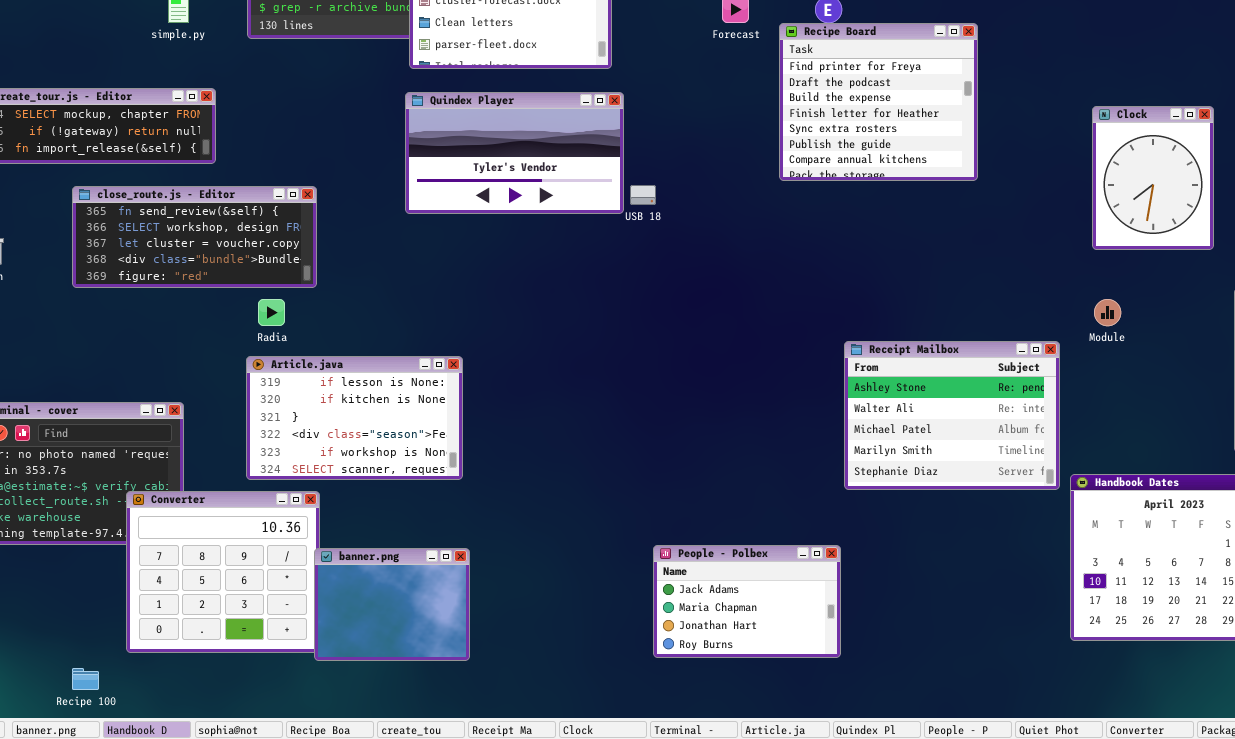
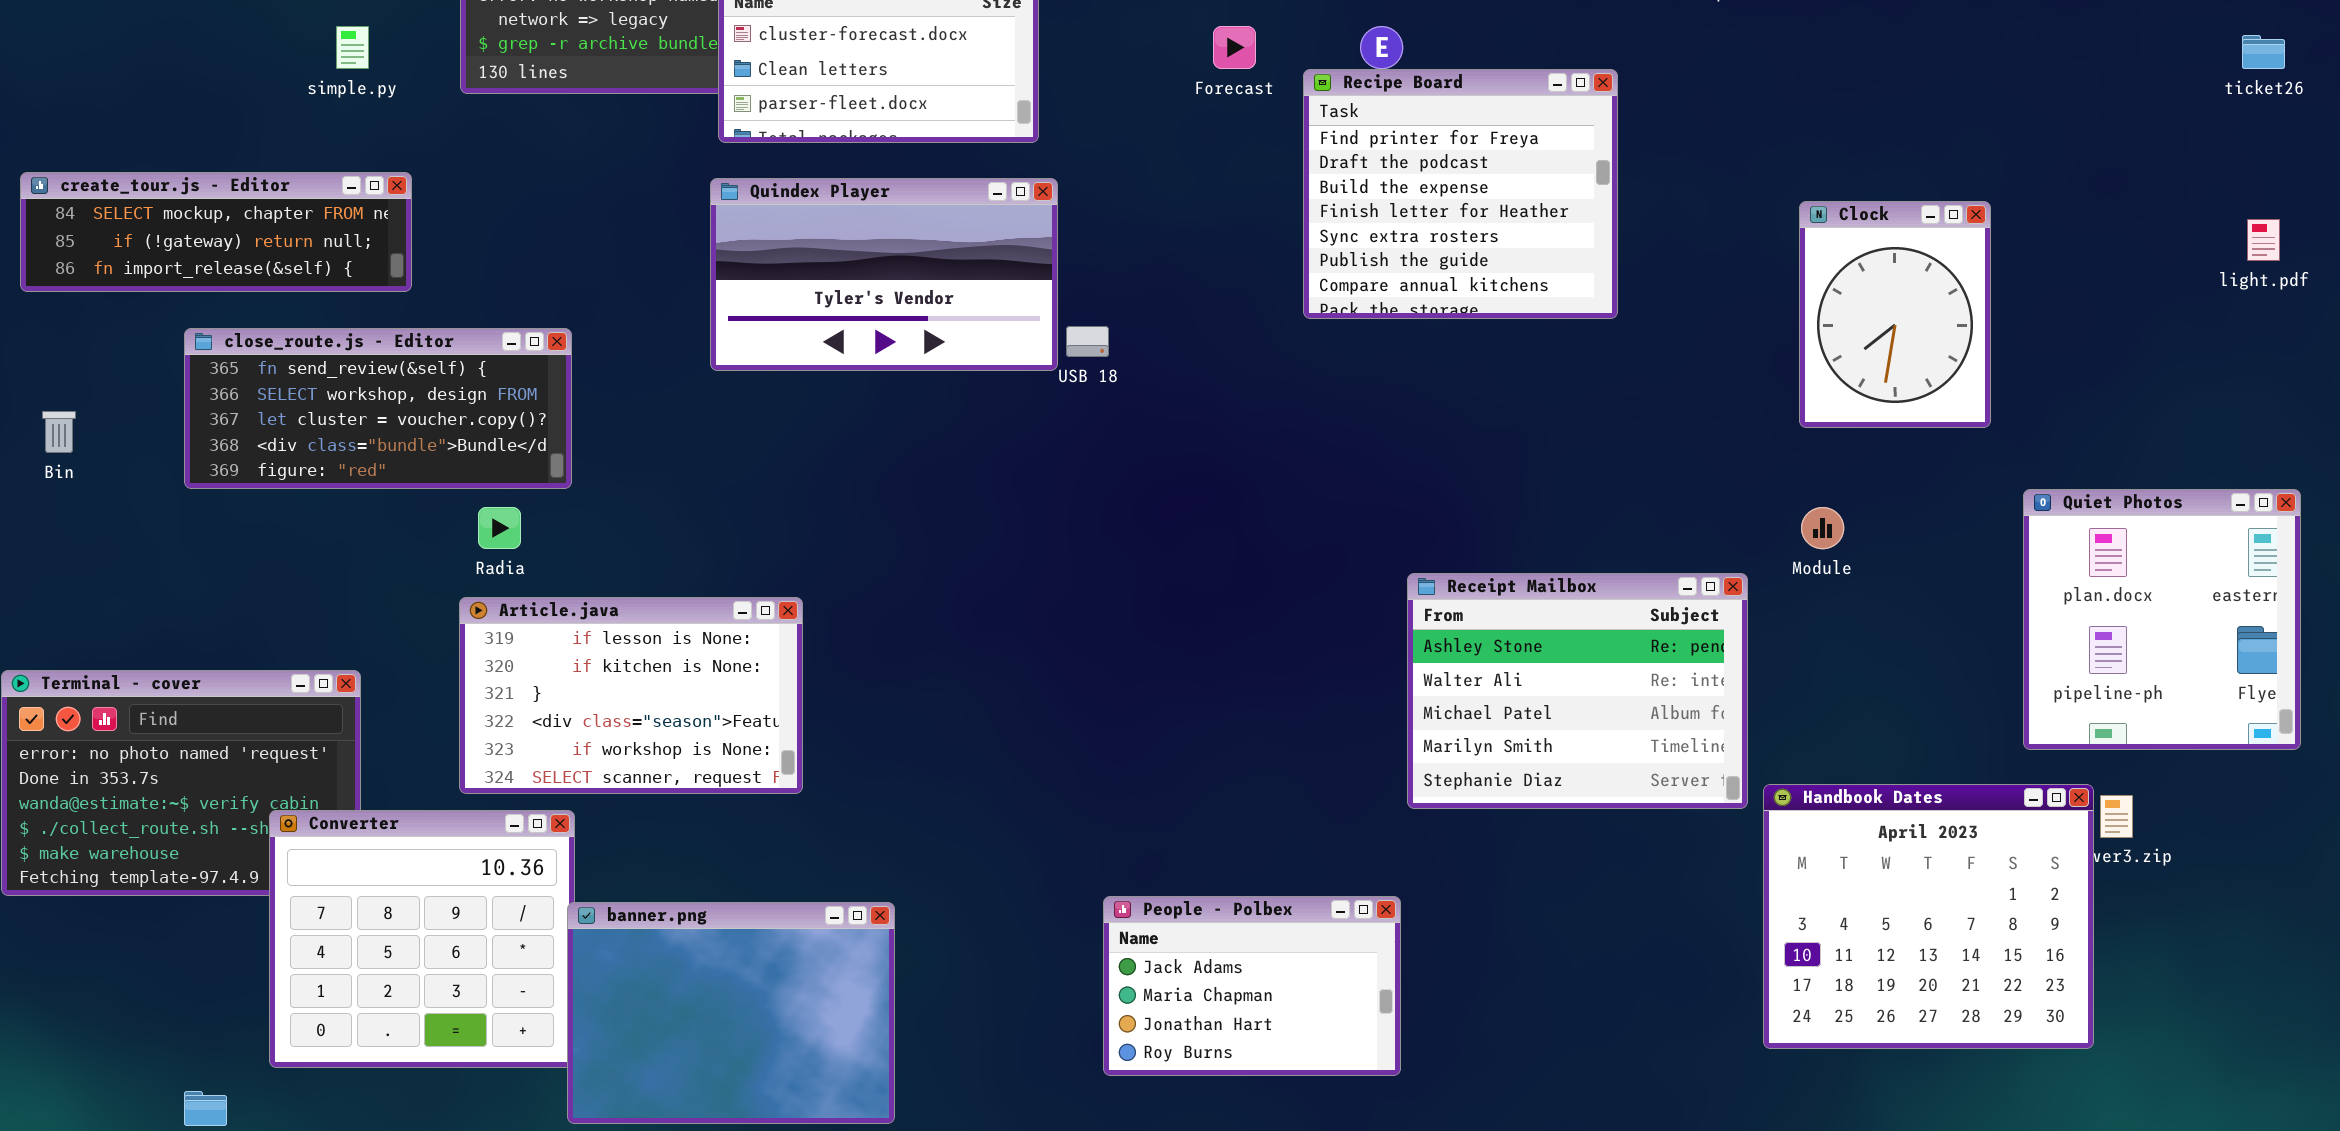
banner.png: [314,548,470,661] -> [567,902,895,1124], resized

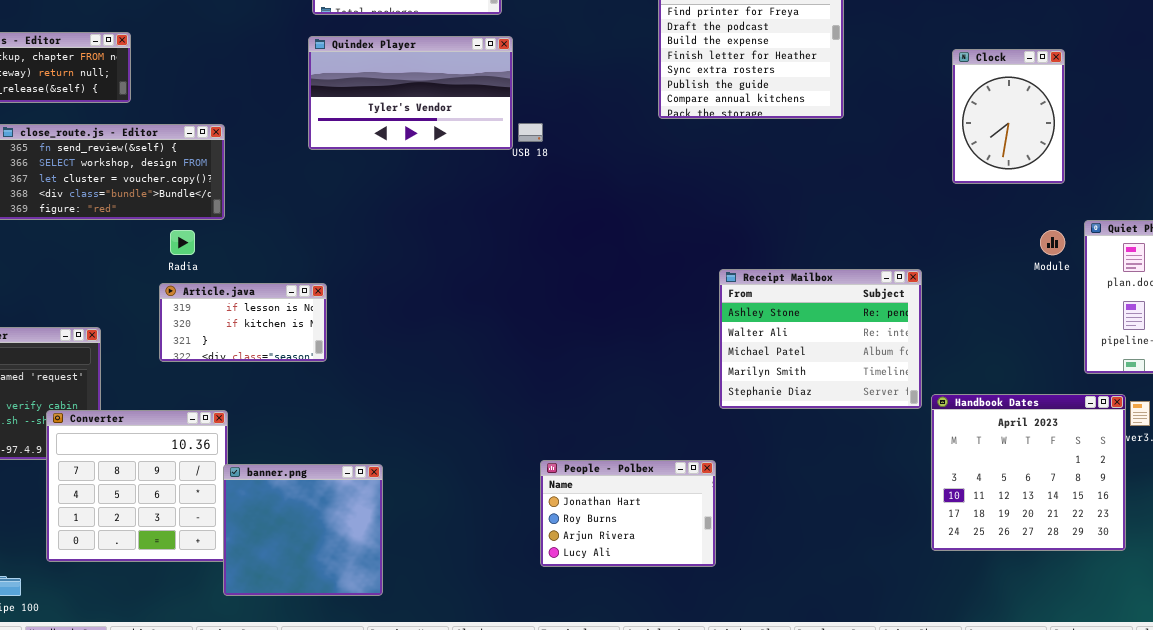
Module: [1801,507,1844,549] -> [1040,230,1065,255], moved
Article.java: [459,597,803,794] -> [159,283,327,362], resized
People - Polbex: [1103,896,1401,1076] -> [540,460,716,567], scrolled down 2 rows
banner.png: [567,902,895,1124] -> [223,464,383,596], resized

